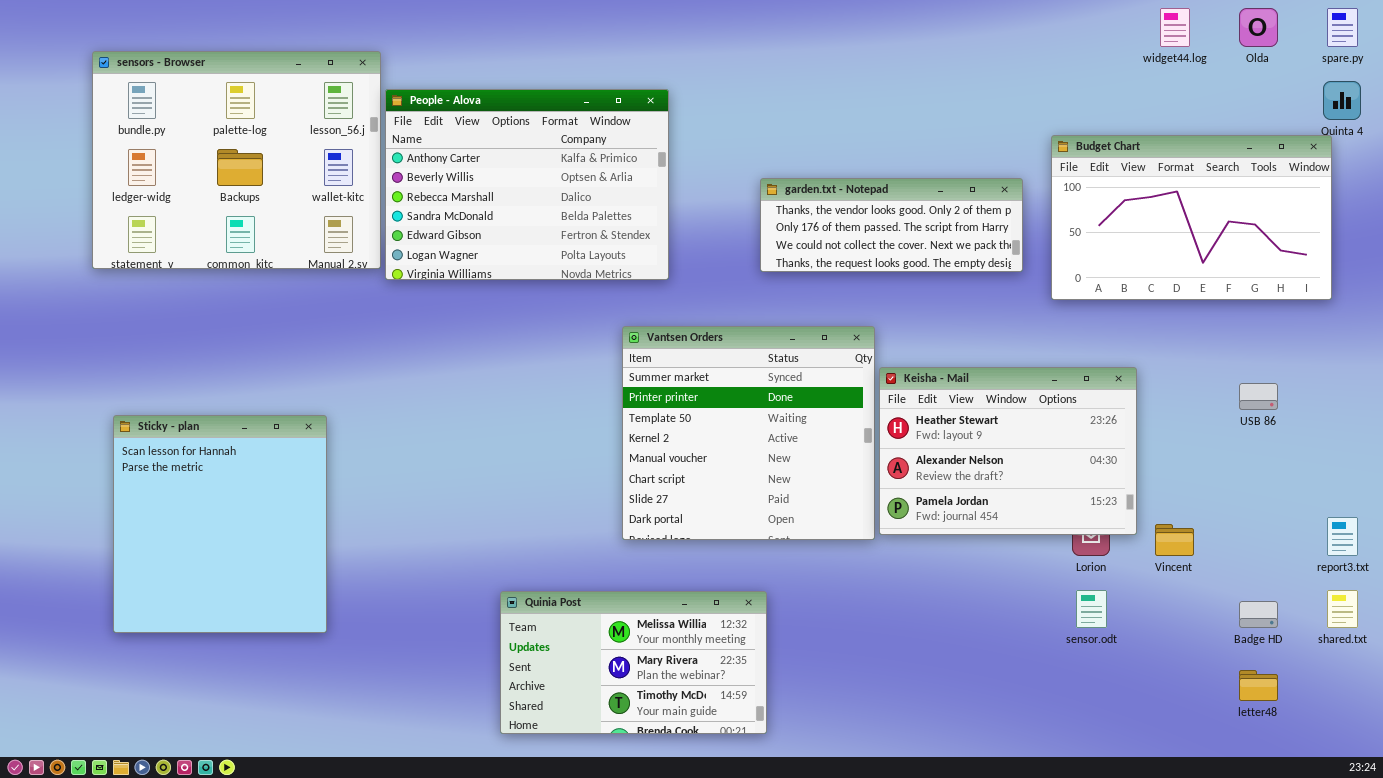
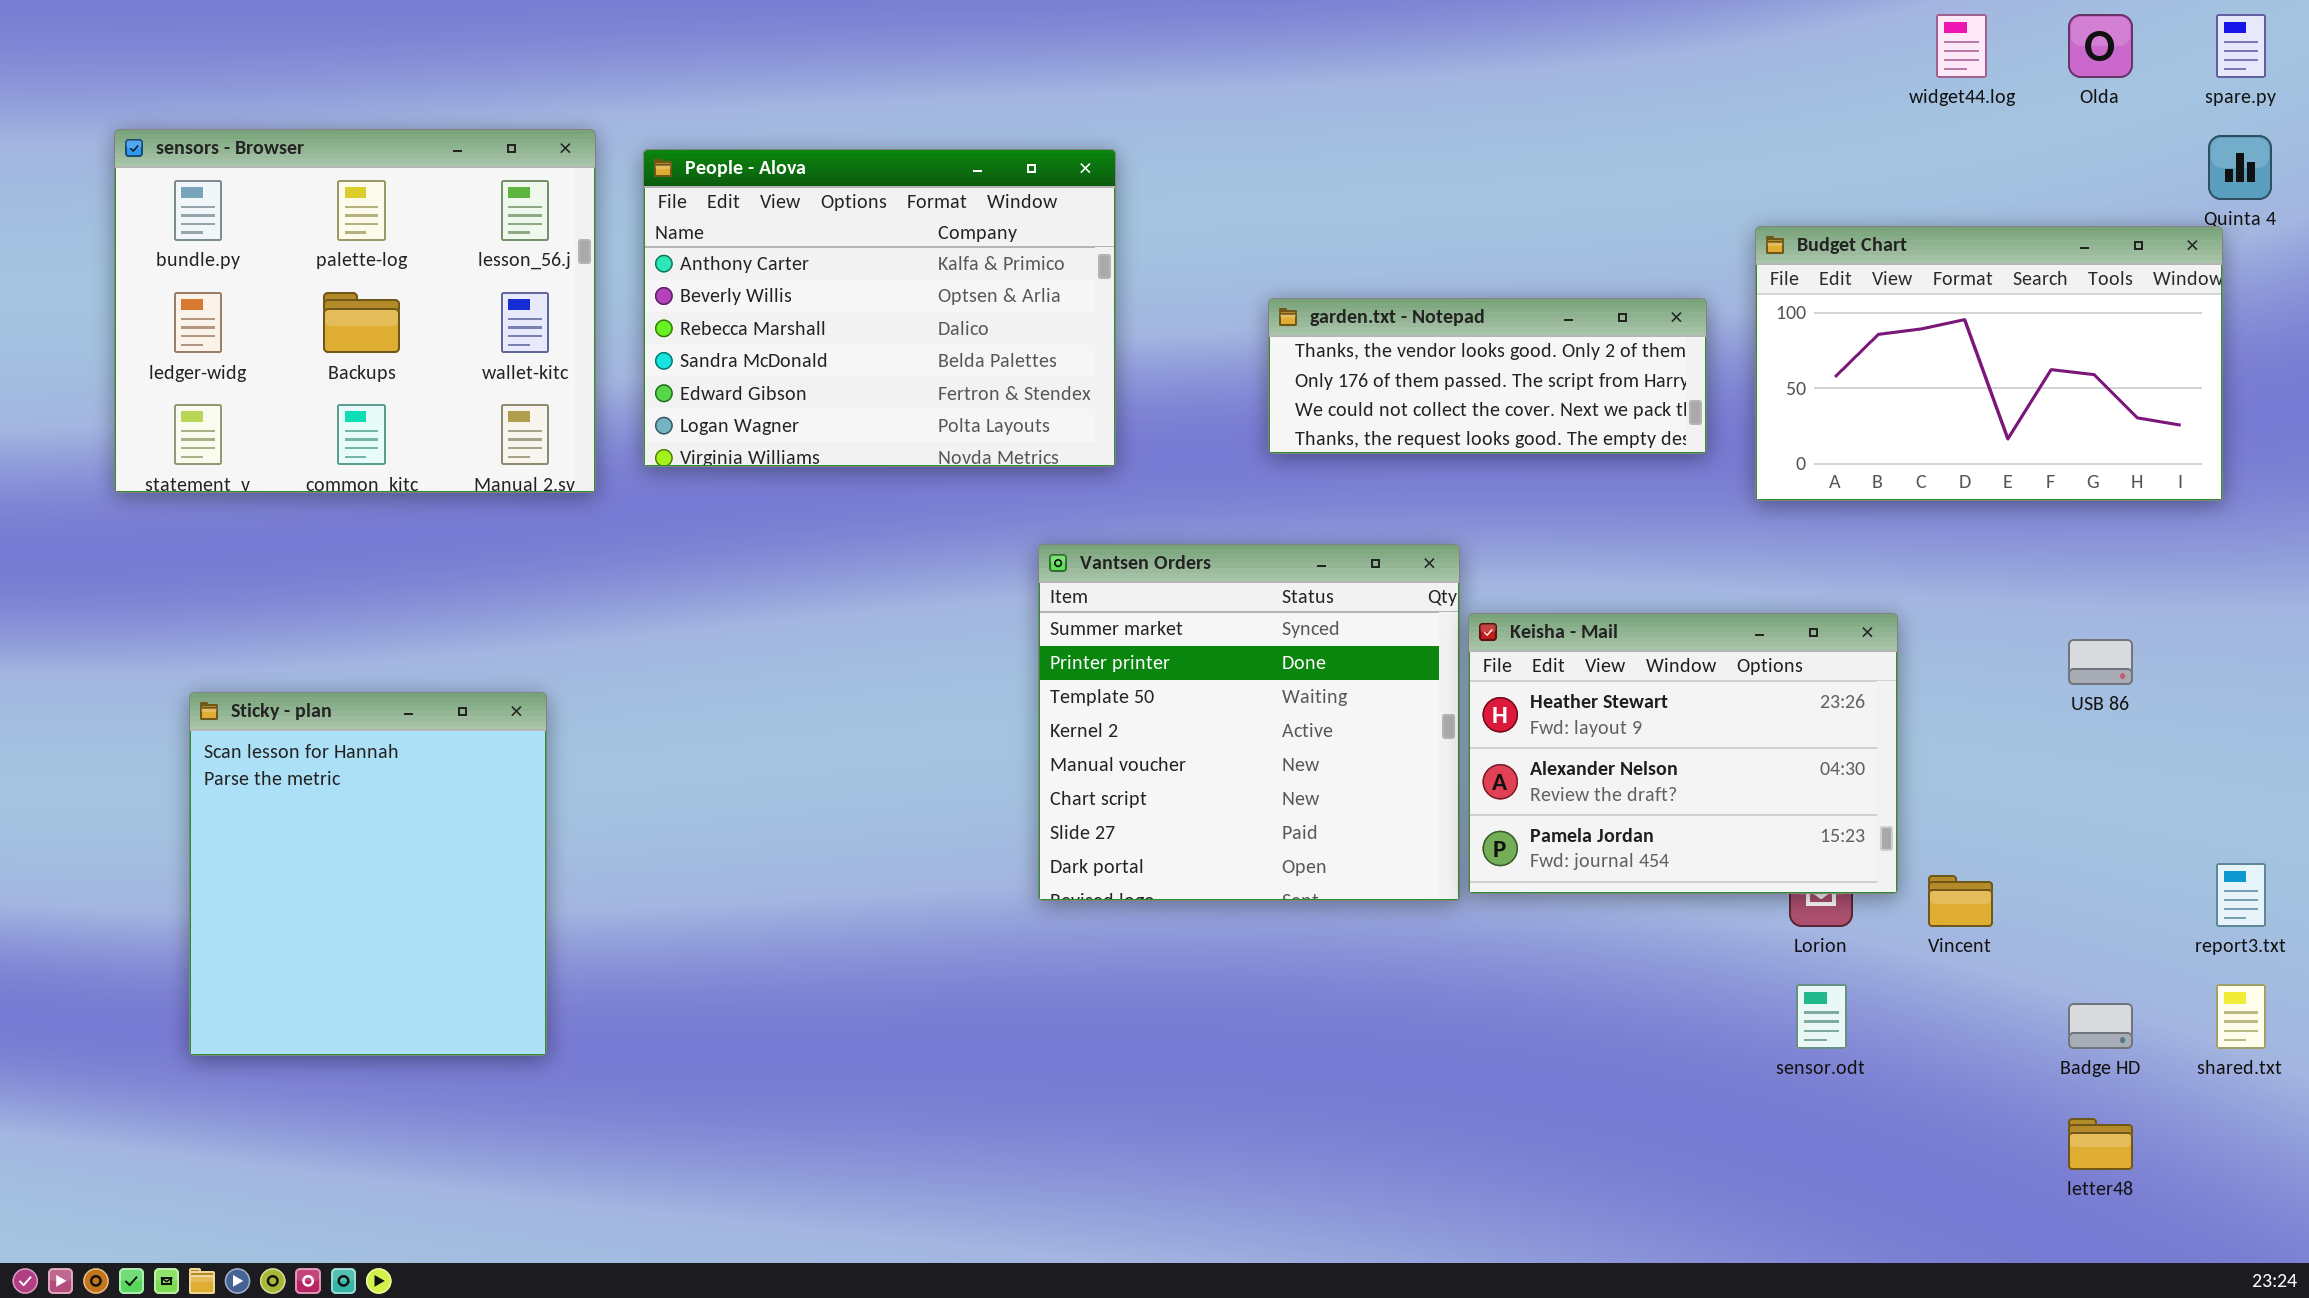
sensors - Browser: [92,51,381,269] -> [114,129,596,493], moved
Quinia Post: [500,591,767,734] -> none, closed

